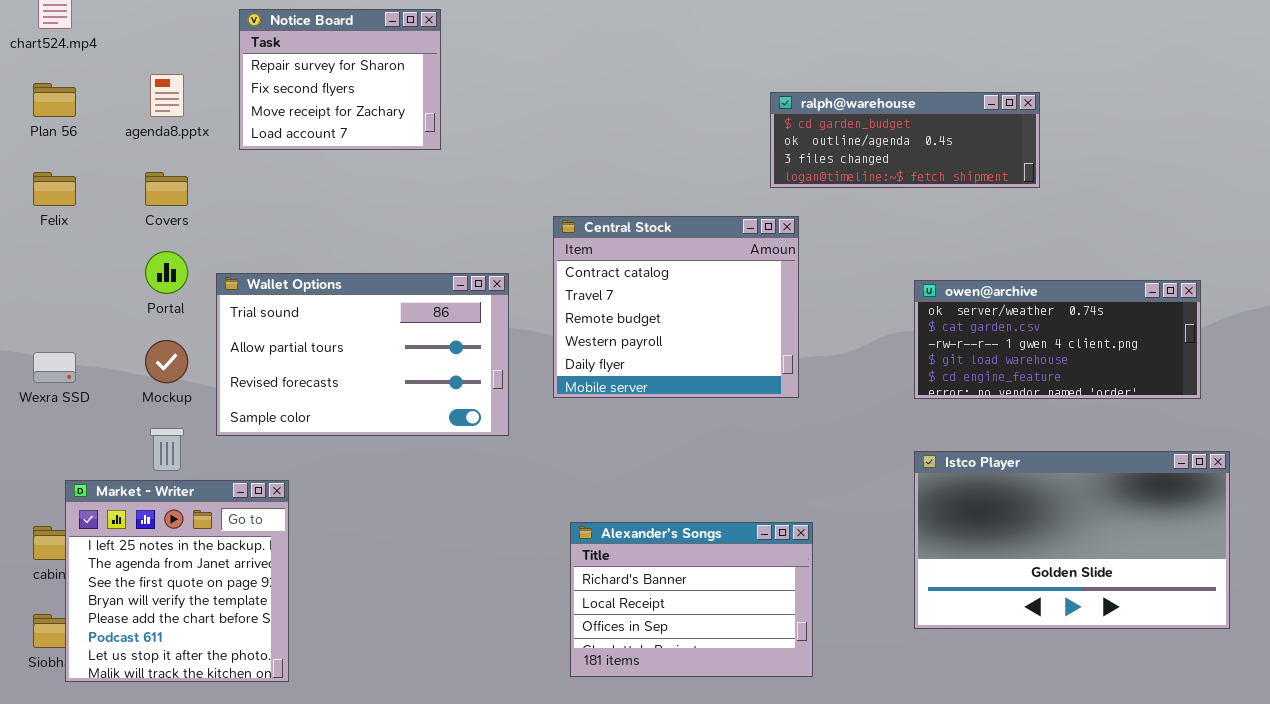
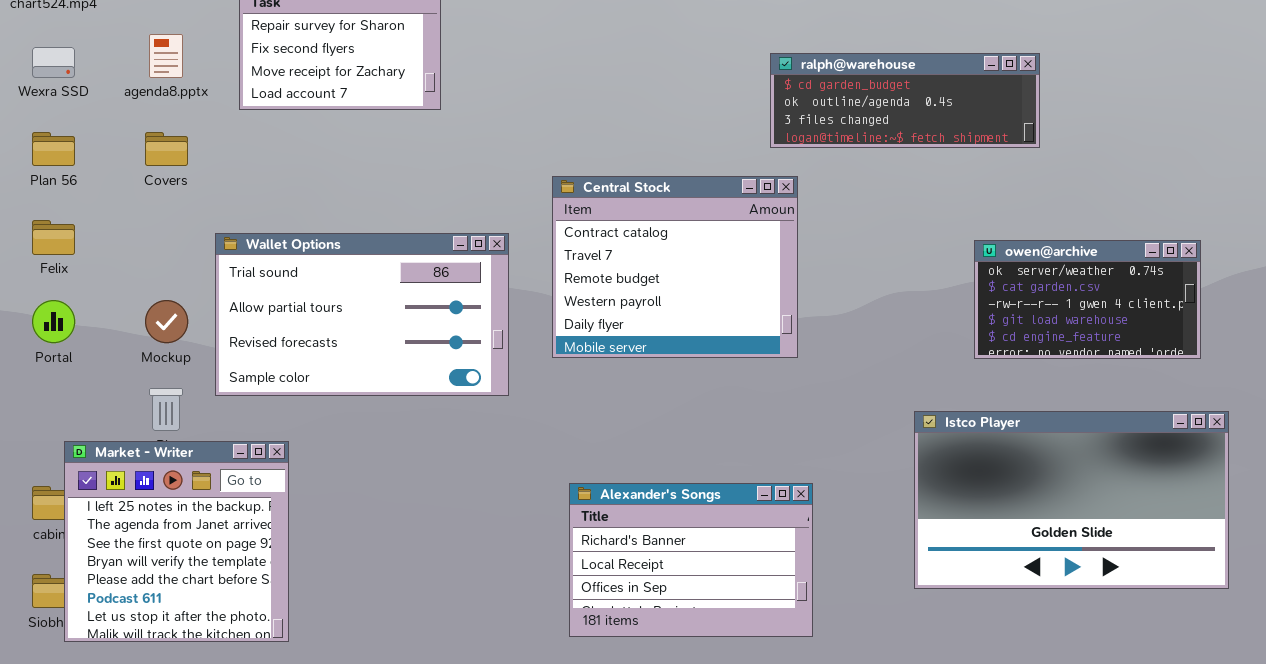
Plan 56: [33,83,76,117] -> [32,132,75,166], moved
Felix: [33,172,76,206] -> [32,220,75,255], moved
Portal: [145,251,188,294] -> [32,300,75,343], moved
owen@archive: [914,280,1201,399] -> [974,240,1201,359], resized
Wexra SSD: [33,352,76,383] -> [32,47,75,78], moved

